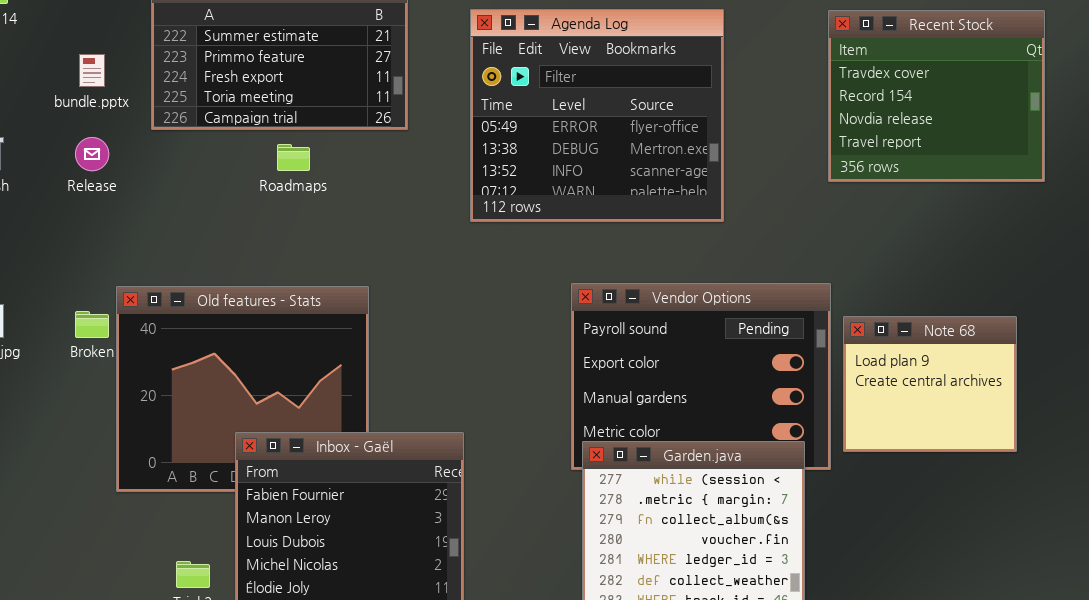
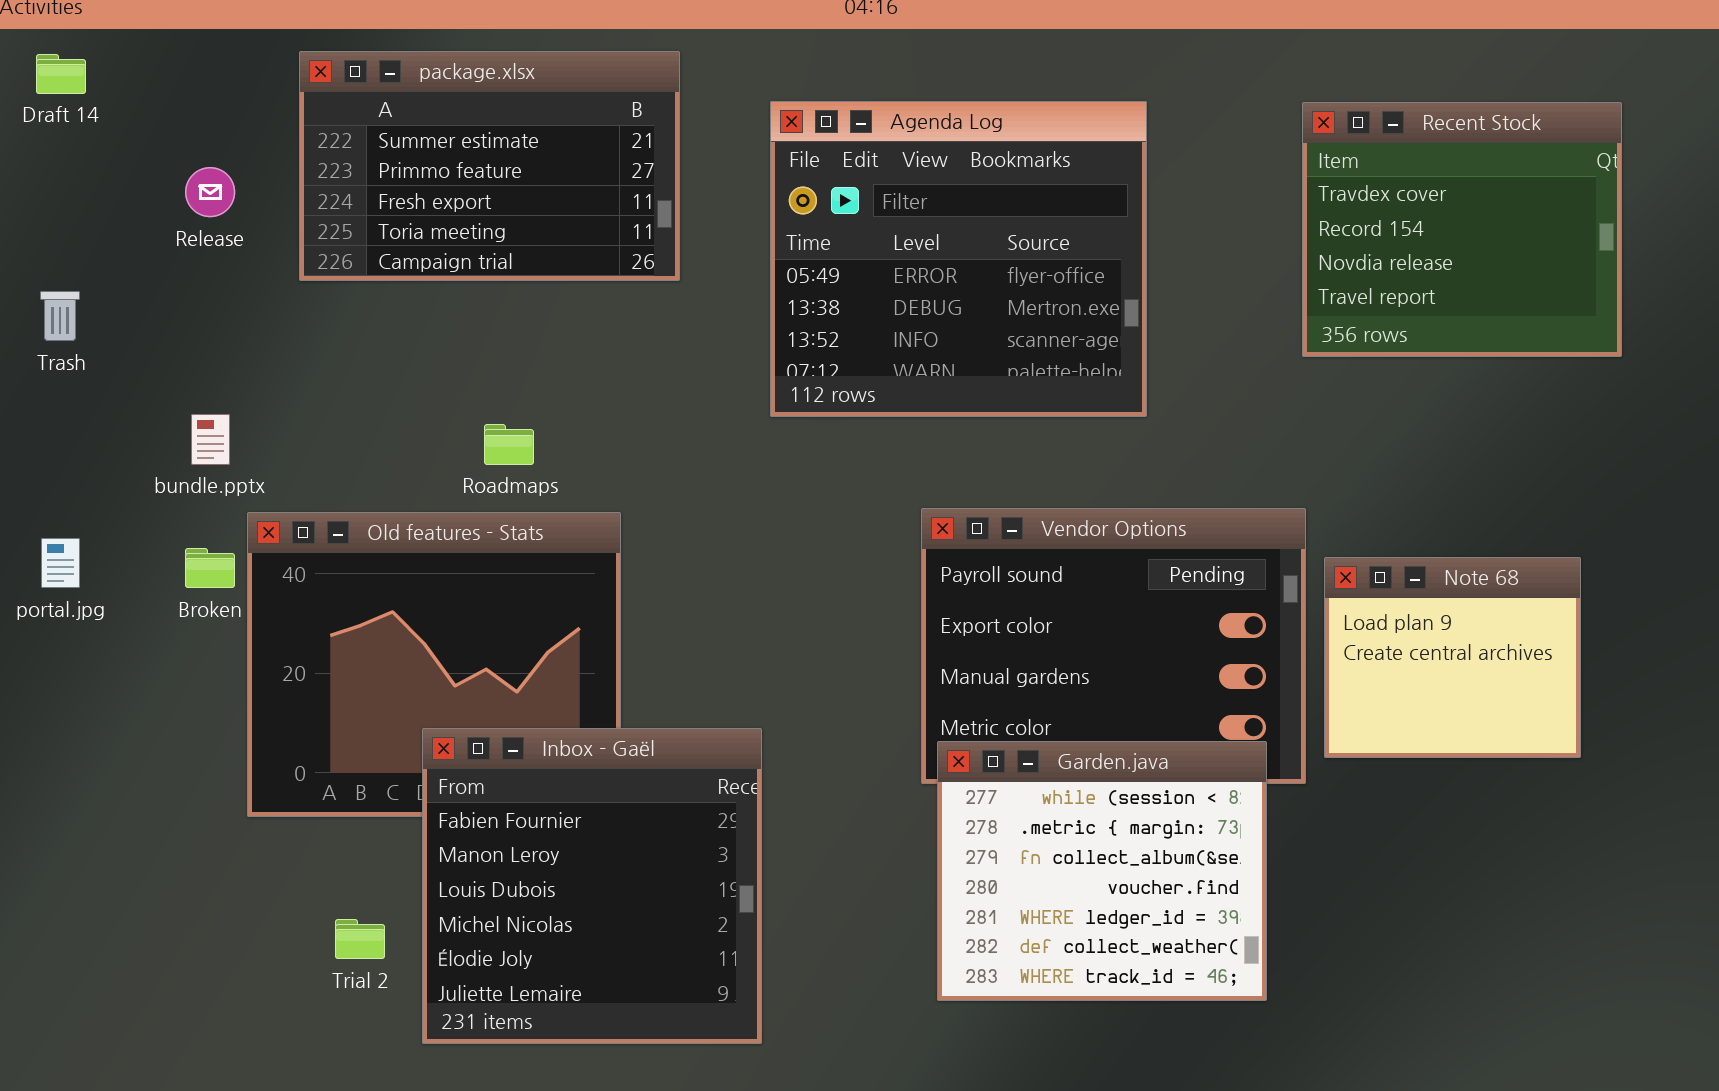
bundle.pptx: [79,54,105,87] -> [191,414,230,465], moved
Release: [75,137,109,171] -> [185,167,235,217], moved
Roadmaps: [277,144,310,171] -> [484,424,534,465], moved

